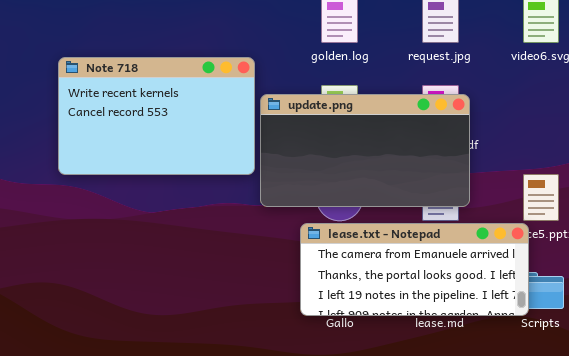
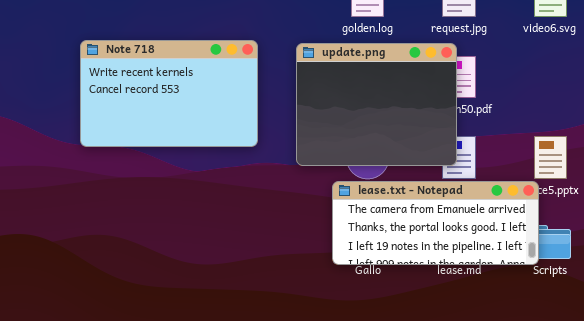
Note 718: [58,57,255,175] -> [80,40,258,147], moved
update.png: [260,94,470,207] -> [296,43,457,166], resized

